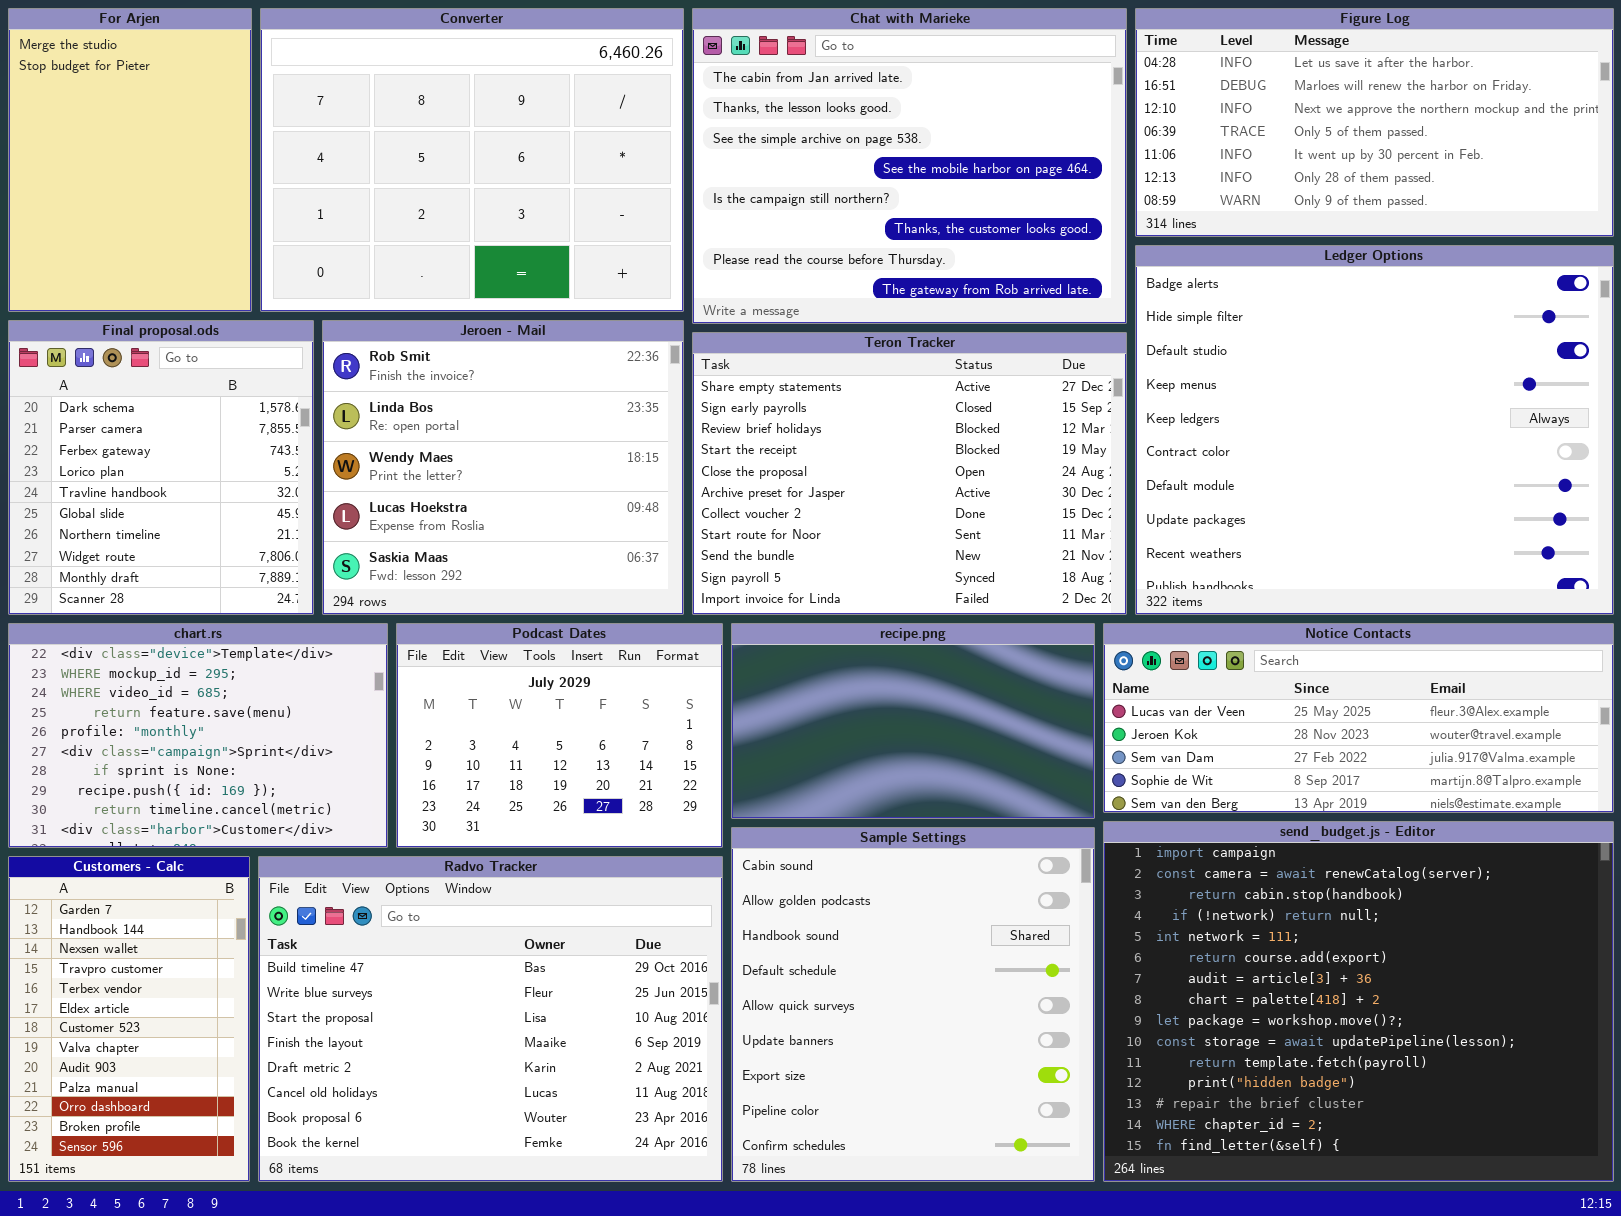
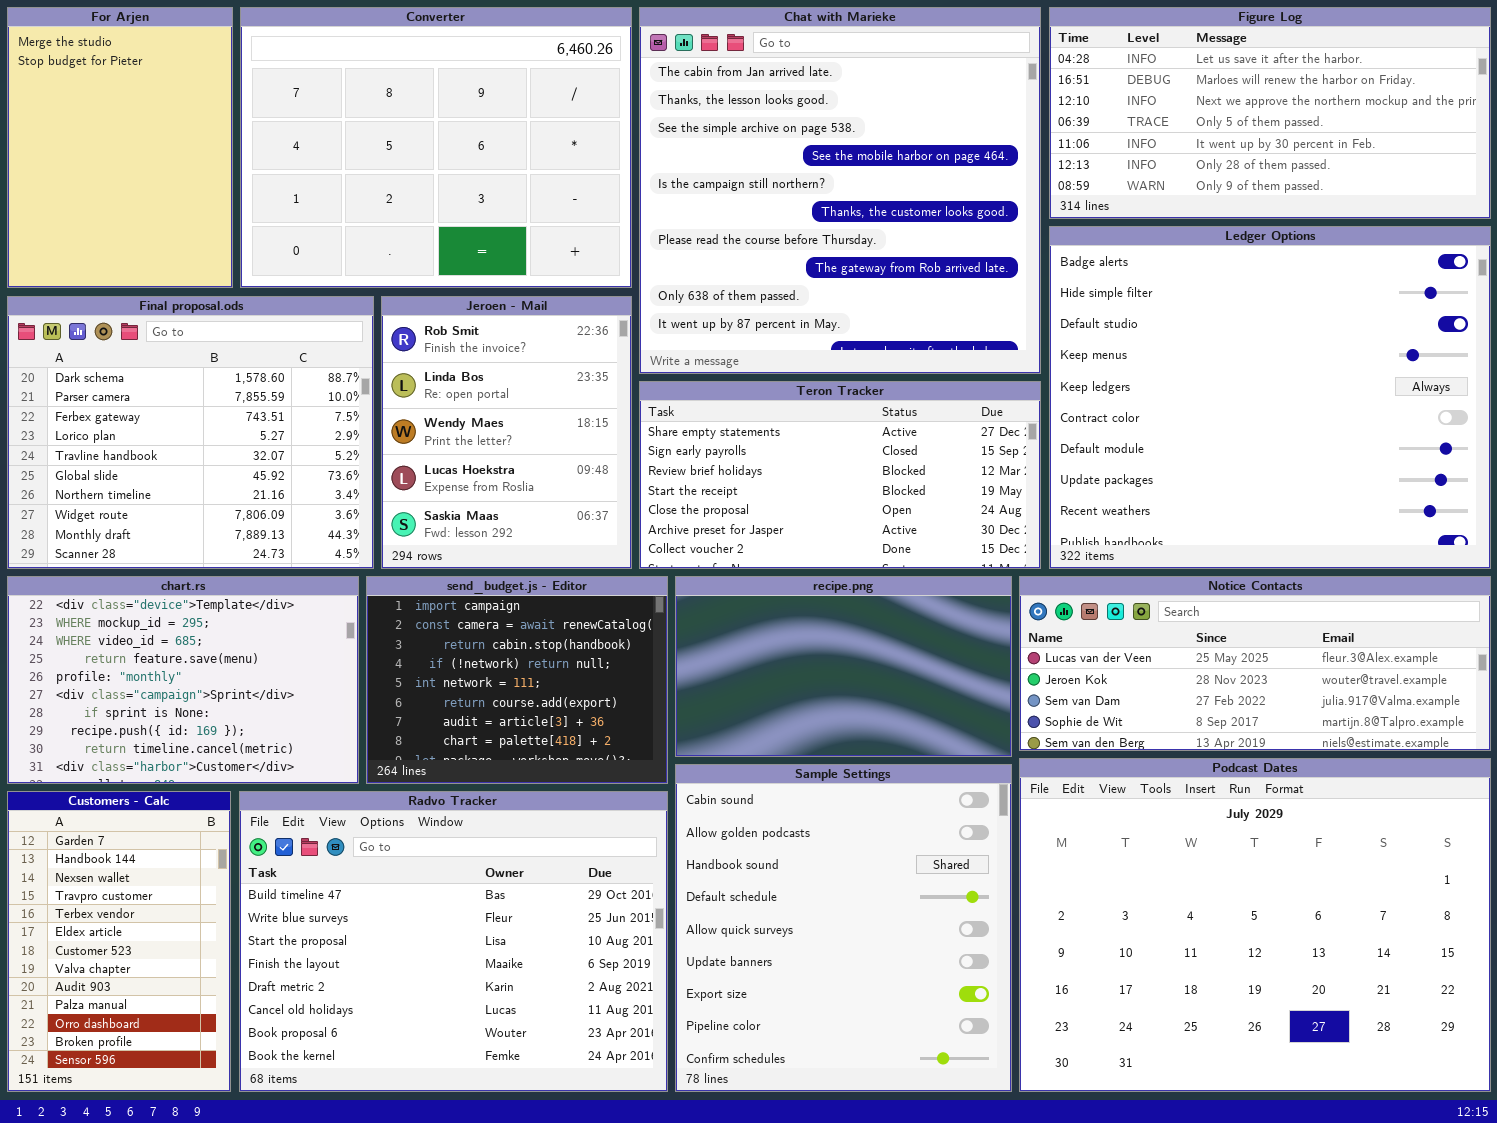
Chat with Marieke: [692,8,1127,324] -> [639,7,1041,374], resized
Final proposal.ods: [8,320,314,615] -> [7,296,374,569], resized
Jeroen - Mail: [322,320,684,615] -> [381,296,632,569], resized
Teron Tracker: [692,332,1127,615] -> [639,381,1041,569], resized
Podcast Dates: [396,623,723,848] -> [1019,758,1491,1092], moved, resized
send_budget.js - Editor: [1103,821,1614,1182] -> [366,576,668,784], moved, resized

